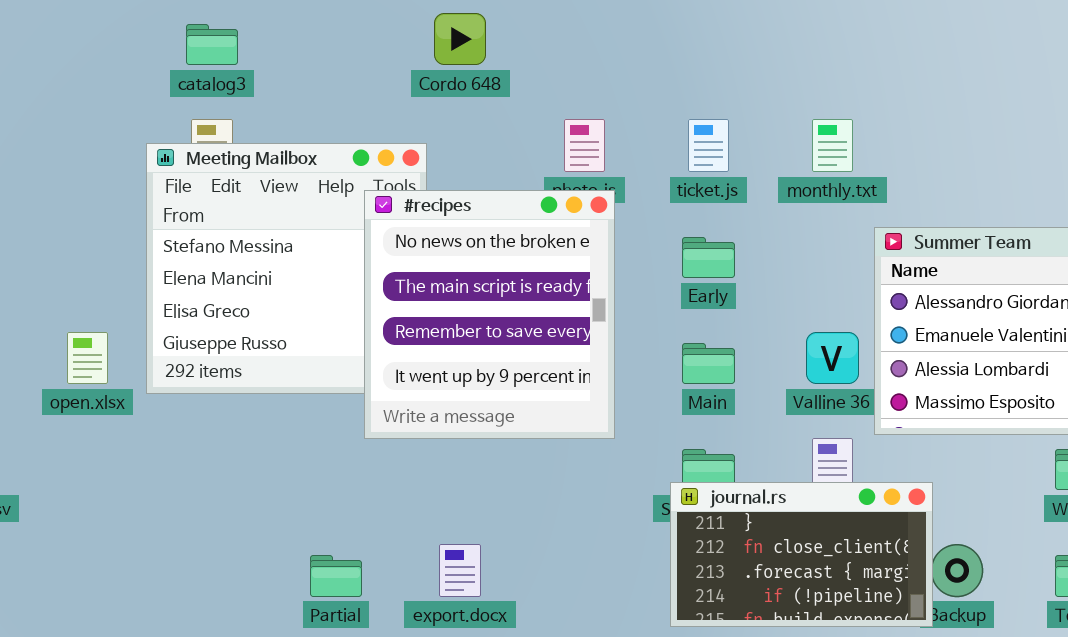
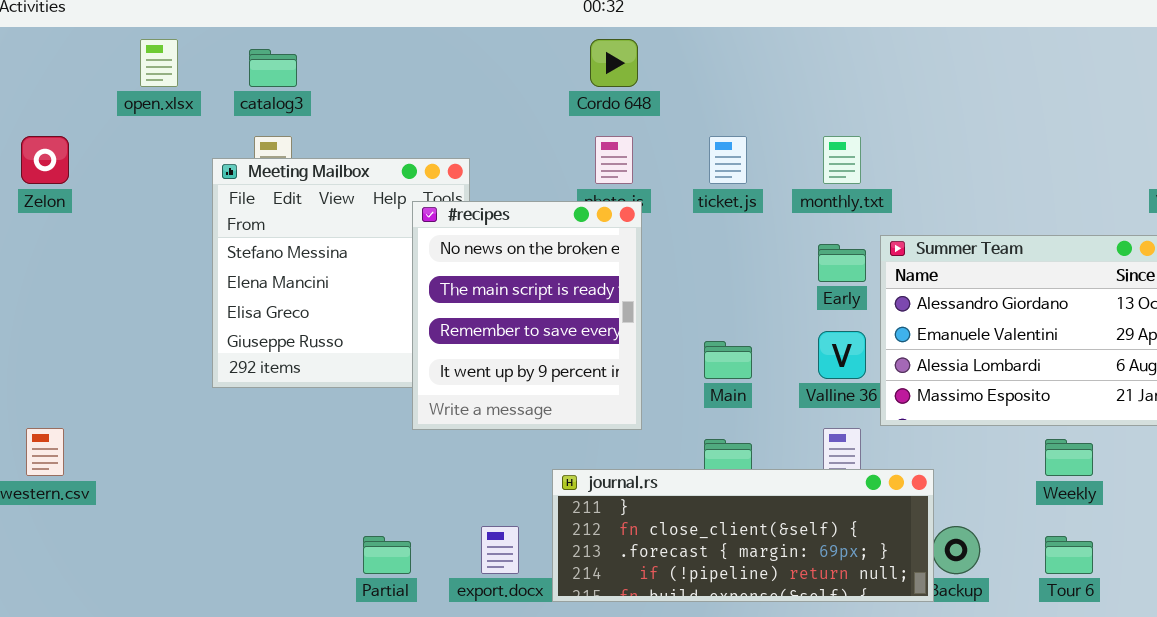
Cordo 648: [434,13,486,65] -> [590,39,638,87], moved
Early: [682,237,735,278] -> [818,244,866,282], moved
open.xlsx: [67,332,108,384] -> [140,39,178,87], moved
journal.rs: [670,482,933,627] -> [552,469,934,602], resized

